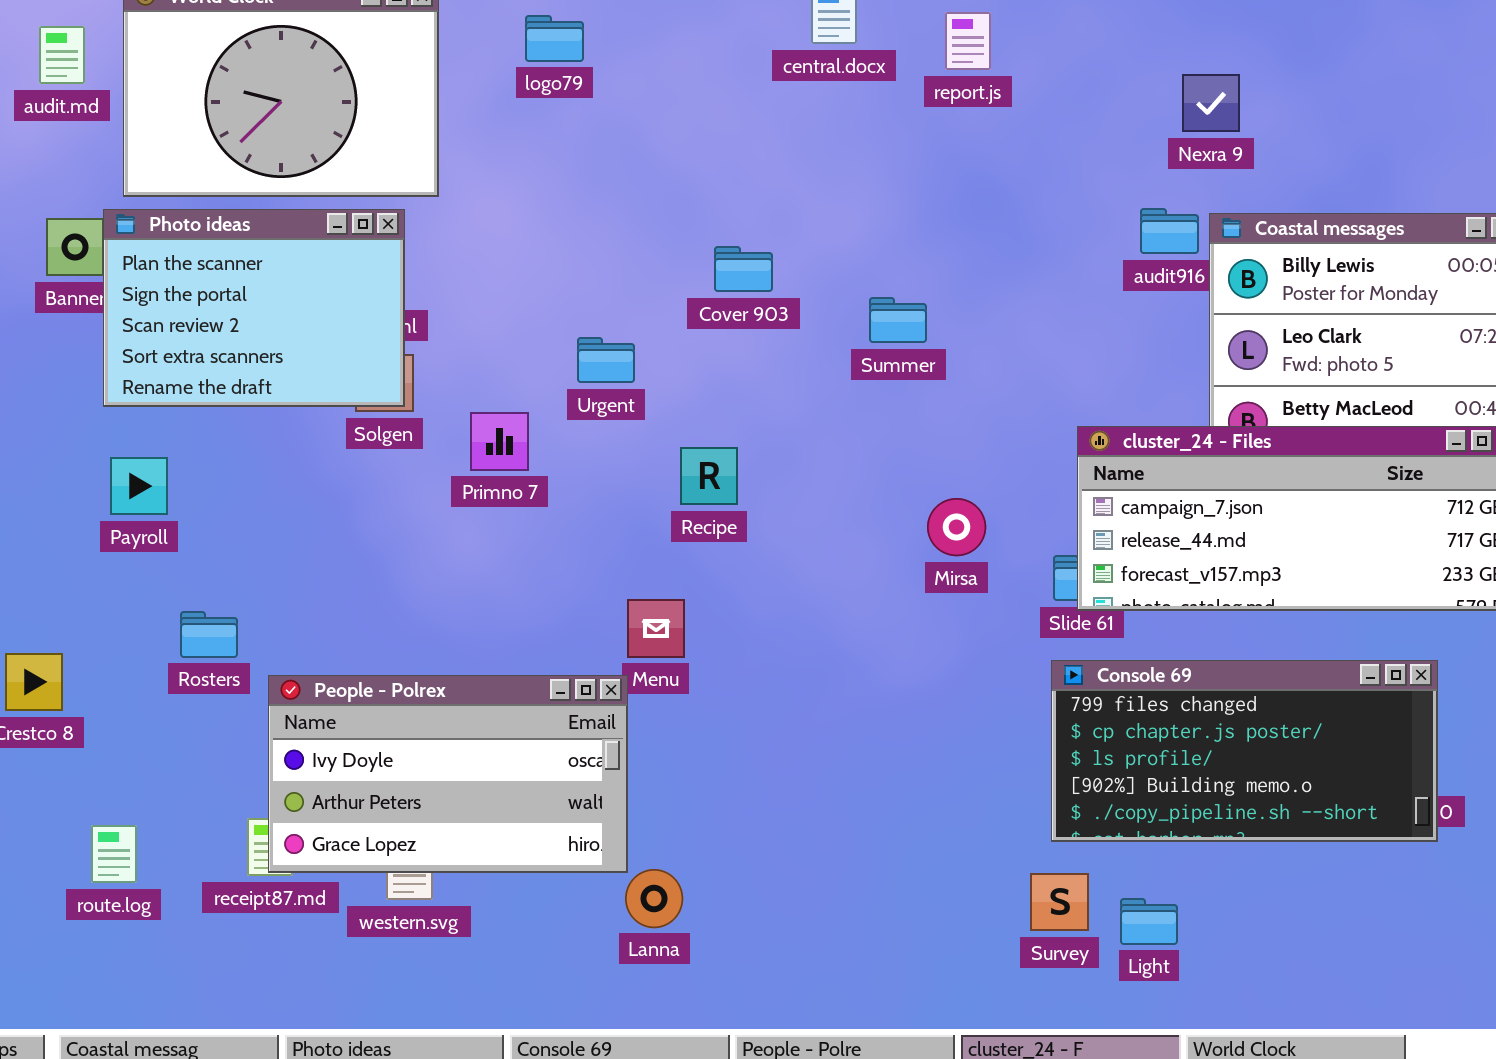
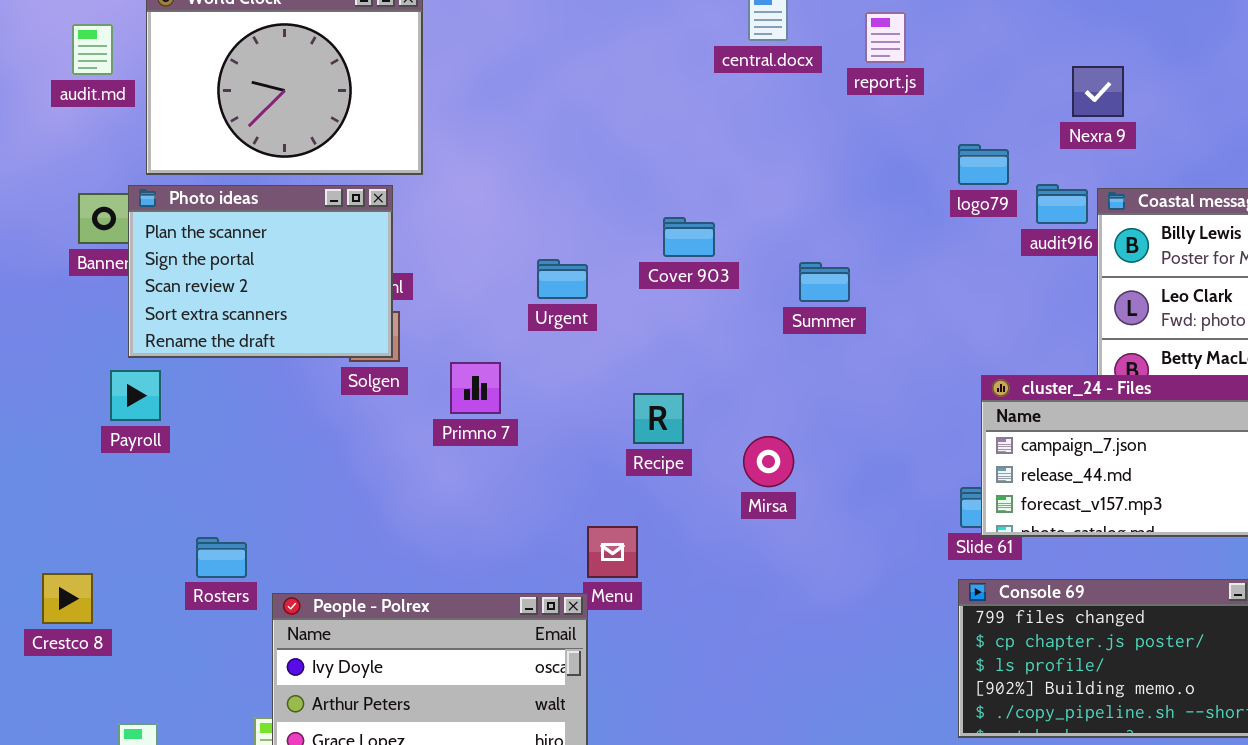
logo79: [525,15,584,62] -> [958,144,1009,185], moved
Urgent: [577,337,635,383] -> [537,259,588,299], moved
Payroll: [110,457,168,515] -> [110,370,161,421], moved
Mirsa: [927,498,986,556] -> [743,436,794,487], moved

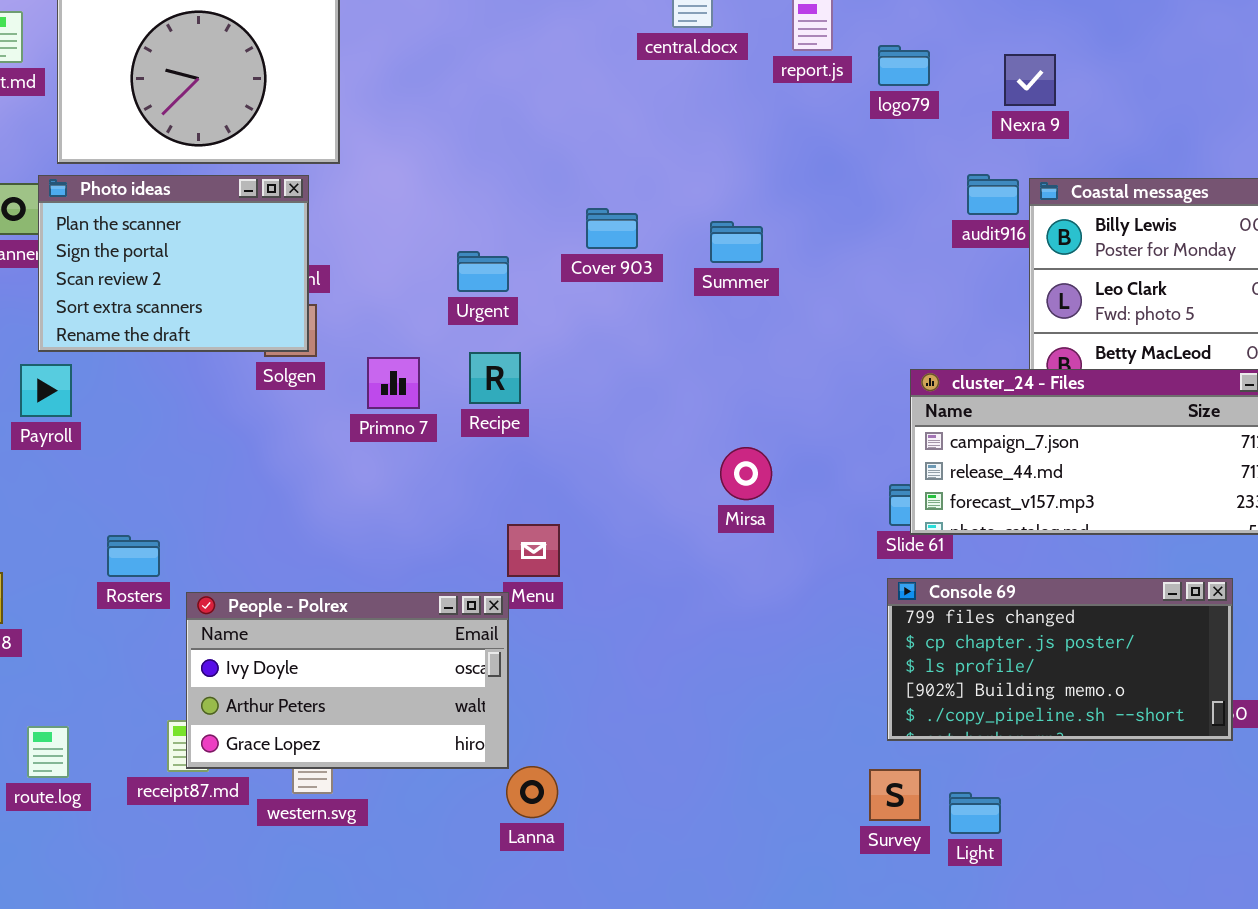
logo79: [958,144,1009,185] -> [878,45,930,86], moved
Summer: [799,262,850,302] -> [710,221,763,263], moved
Recipe: [633,393,684,444] -> [469,352,521,404], moved
Mirsa: [743,436,794,487] -> [720,447,772,500], moved

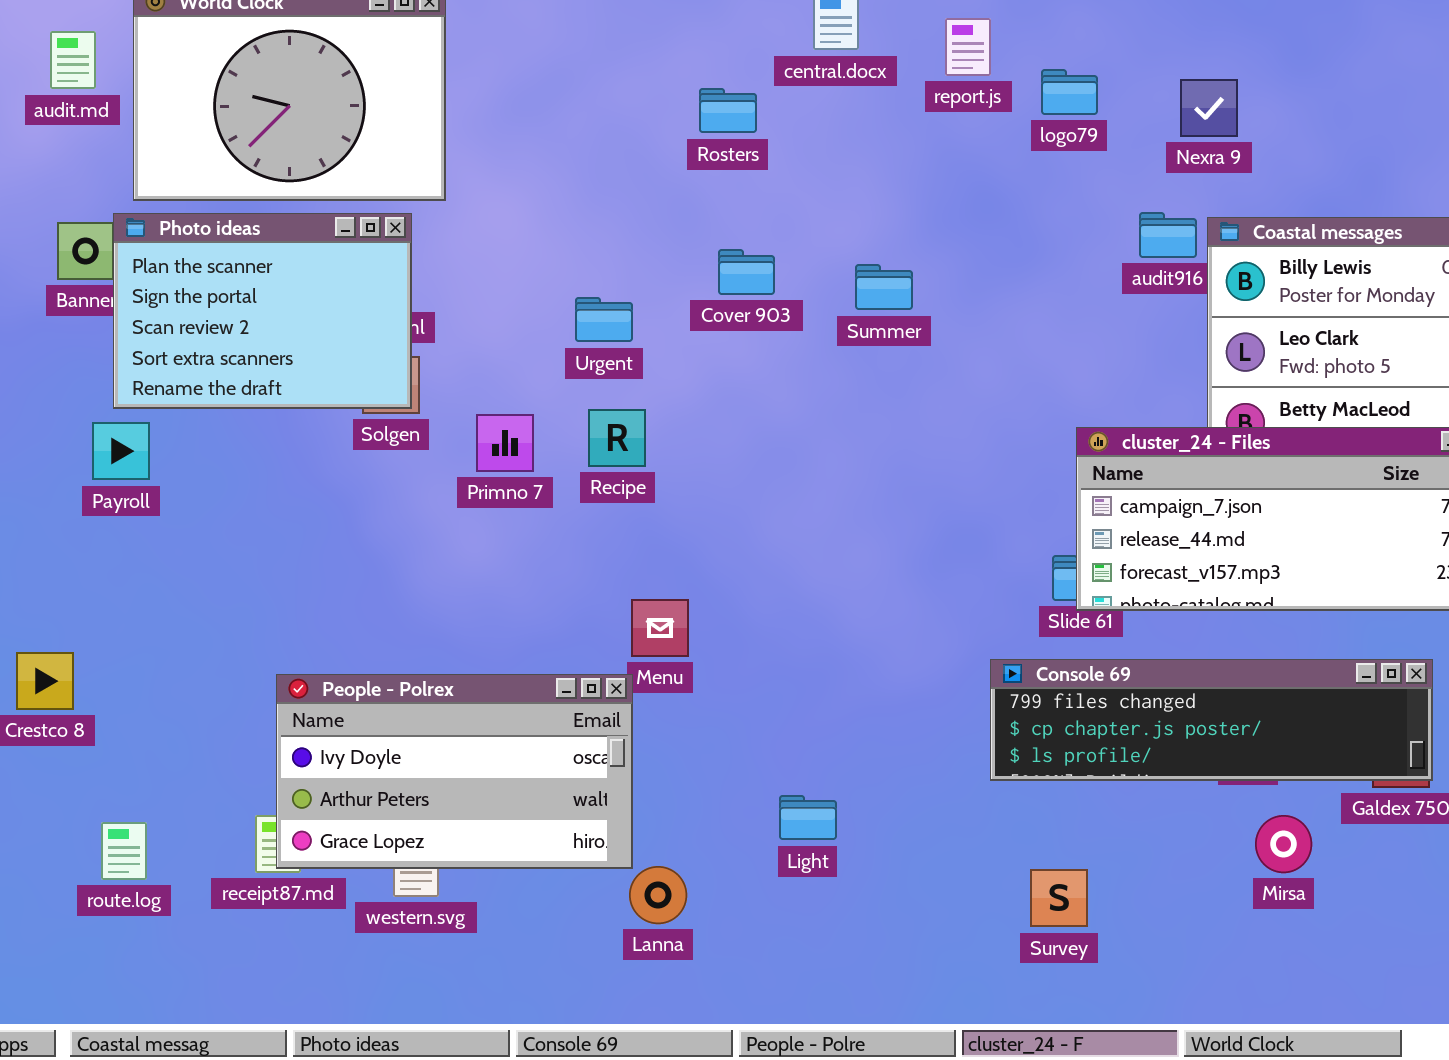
Mirsa: [720,447,772,500] -> [1255,815,1312,873], moved
Rosters: [107,535,160,577] -> [699,88,757,133], moved
Console 69: [887,578,1233,741] -> [990,659,1433,781], resized
Light: [949,792,1001,834] -> [779,795,837,840], moved

